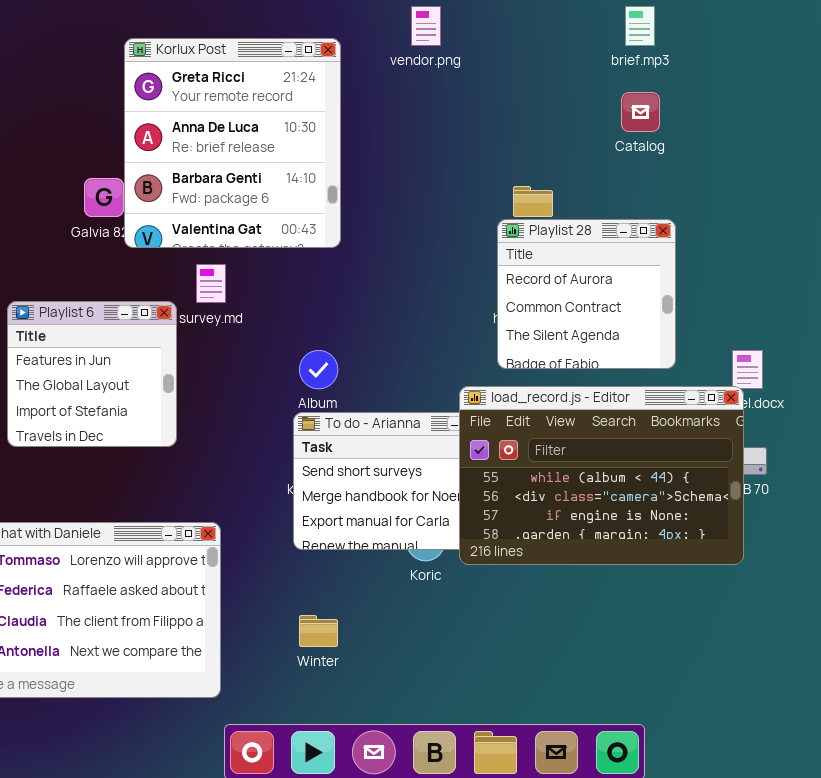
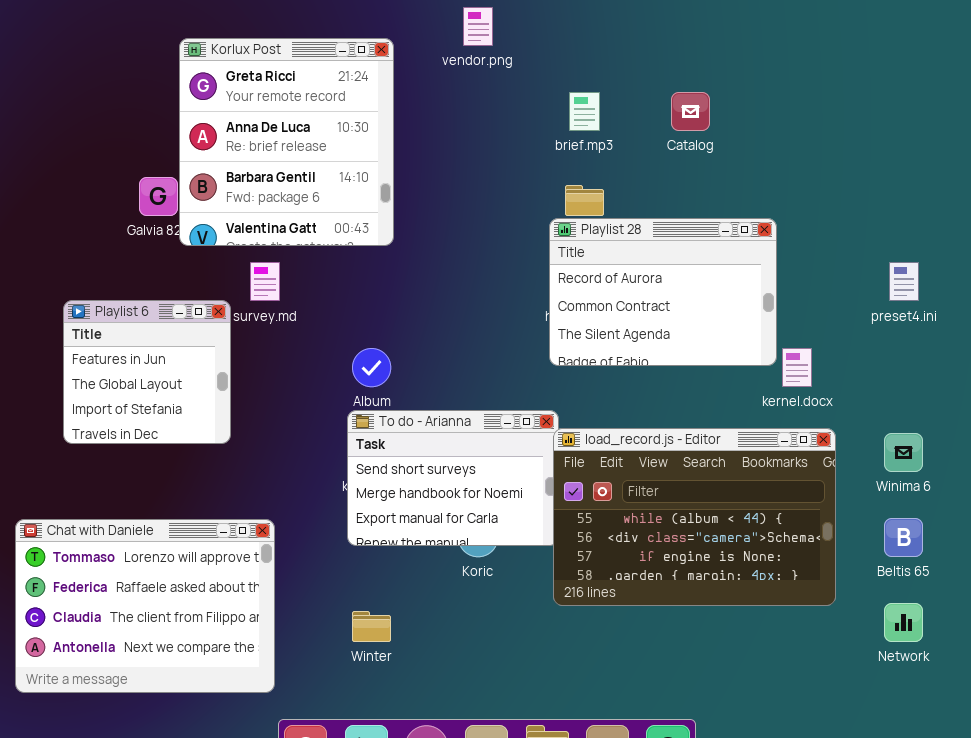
brief.mp3: [625,6,655,46] -> [569,92,600,131], moved
Playlist 28: [497,219,676,369] -> [549,218,777,366], resized
load_record.js - Editor: [459,386,744,565] -> [553,428,836,606], moved

